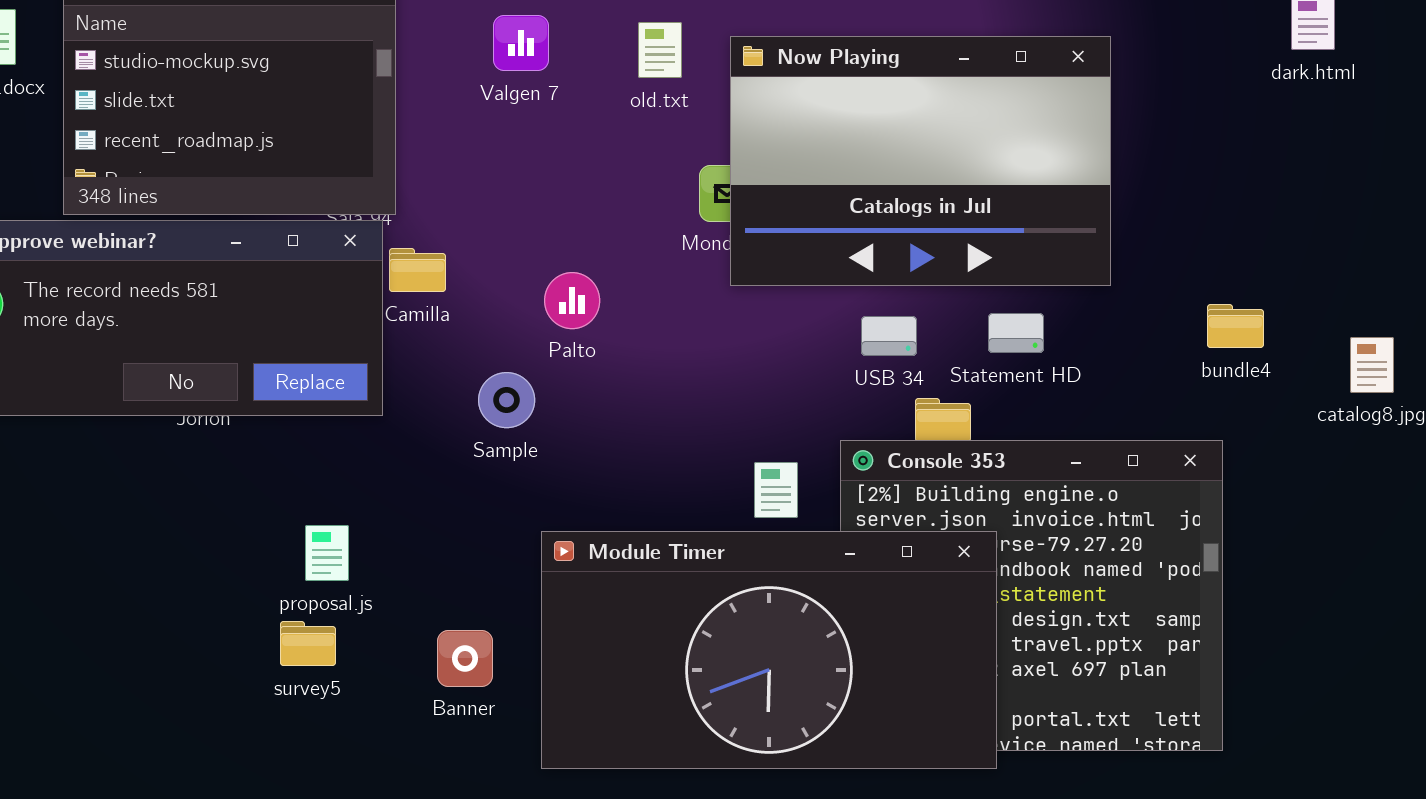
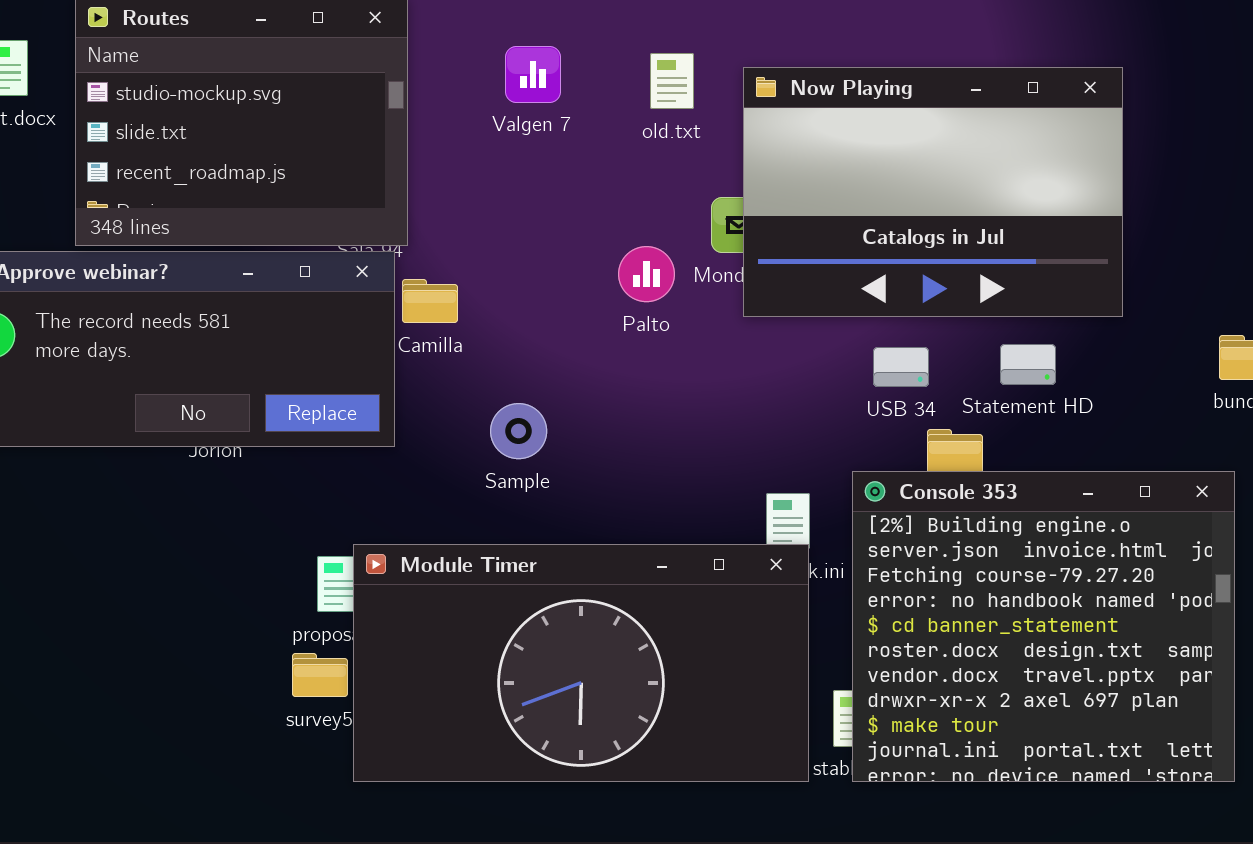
Palto: [544,272,600,329] -> [618,246,675,302], moved
Module Timer: [541,531,997,769] -> [353,544,809,782], moved

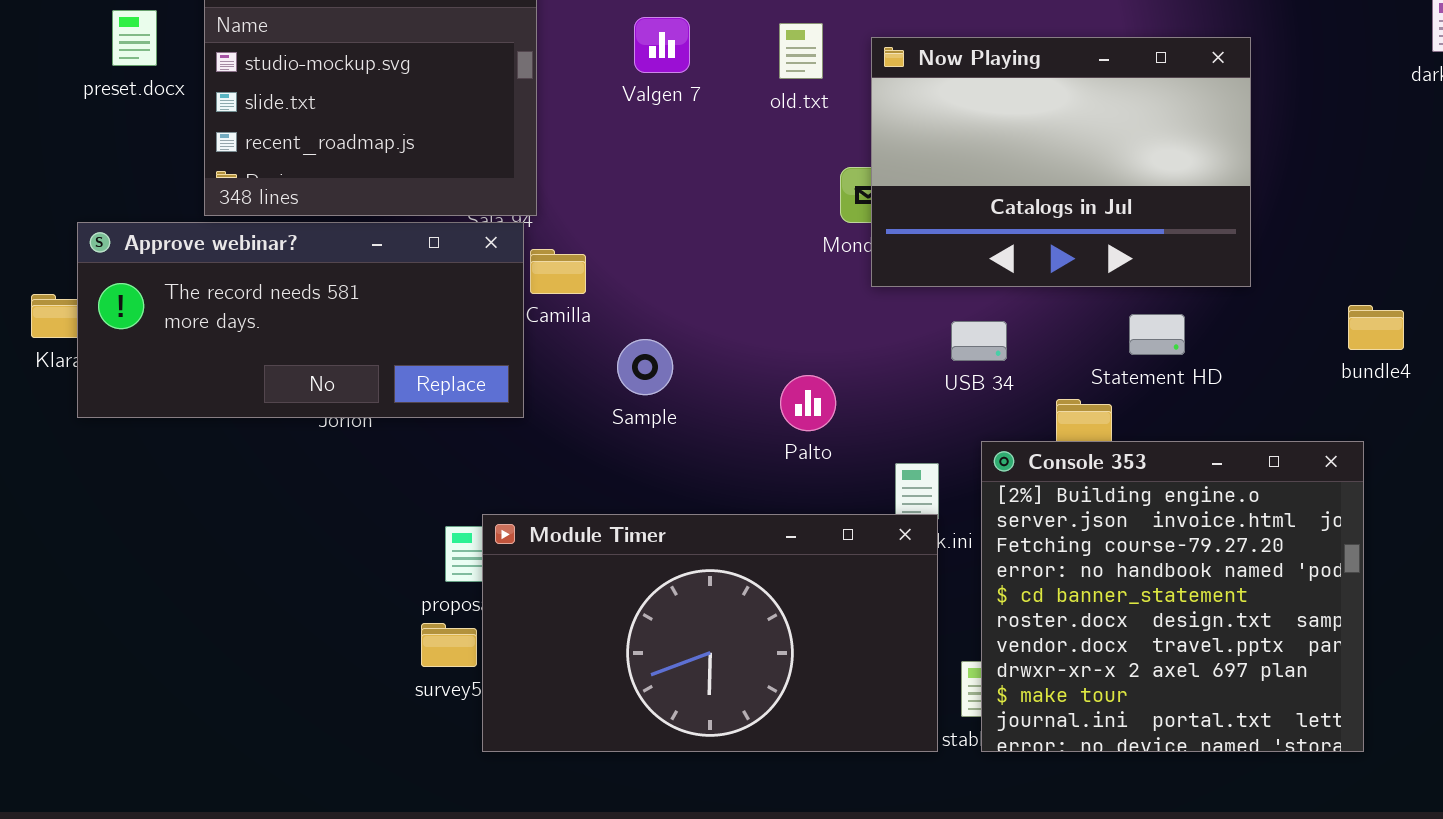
Palto: [618,246,675,302] -> [780,375,836,431], moved
USB 34: [873,347,929,387] -> [951,321,1007,361], moved
Sample: [490,403,547,459] -> [617,339,673,395], moved

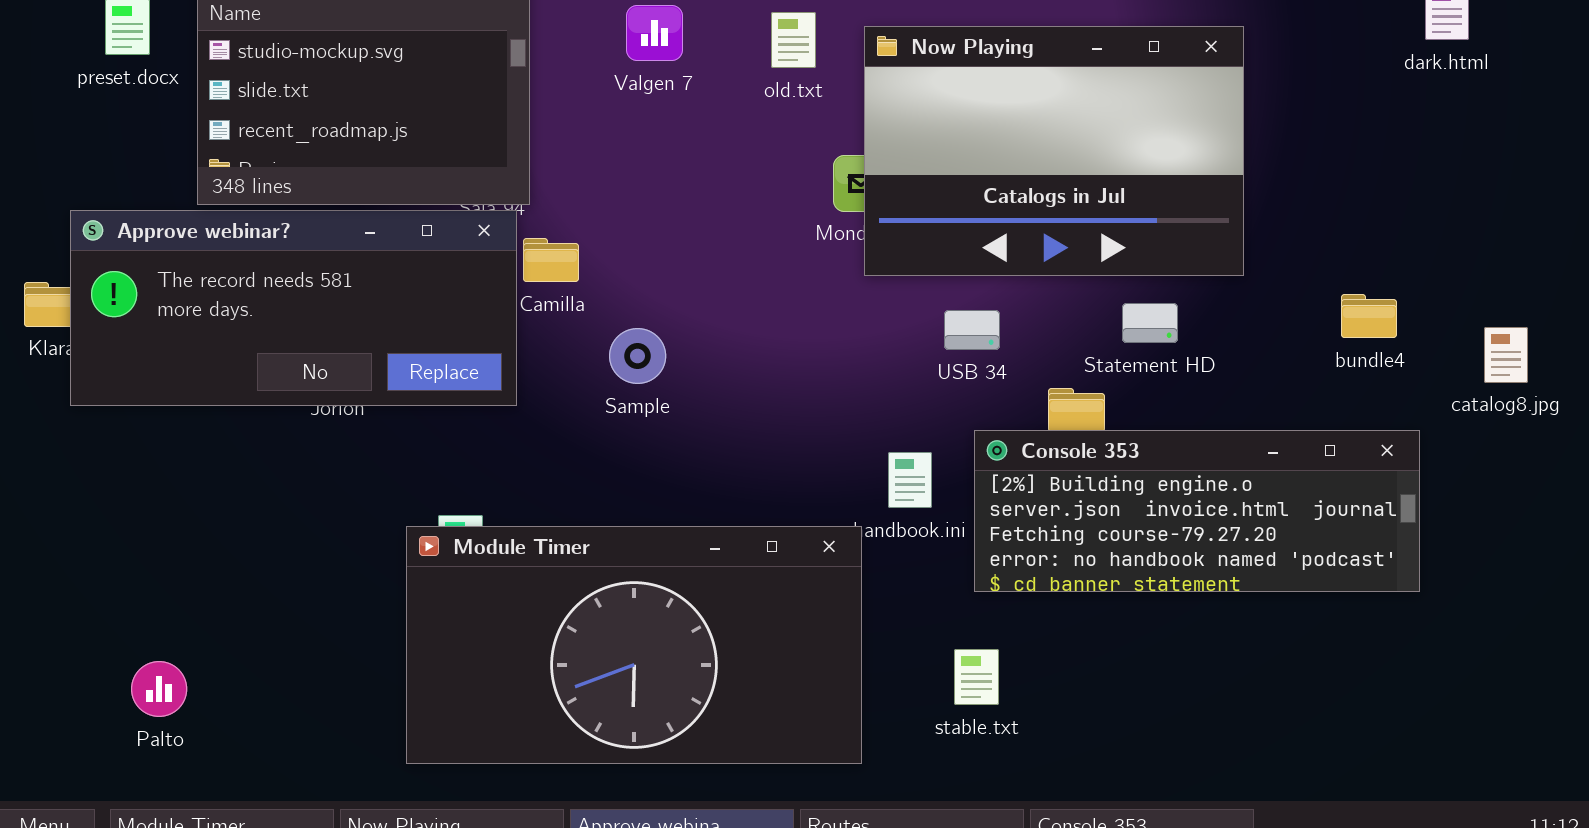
Palto: [780,375,836,431] -> [131,661,187,717], moved
Console 353: [981,441,1364,752] -> [974,430,1420,592], resized
Module Timer: [482,514,938,752] -> [406,526,862,764], moved

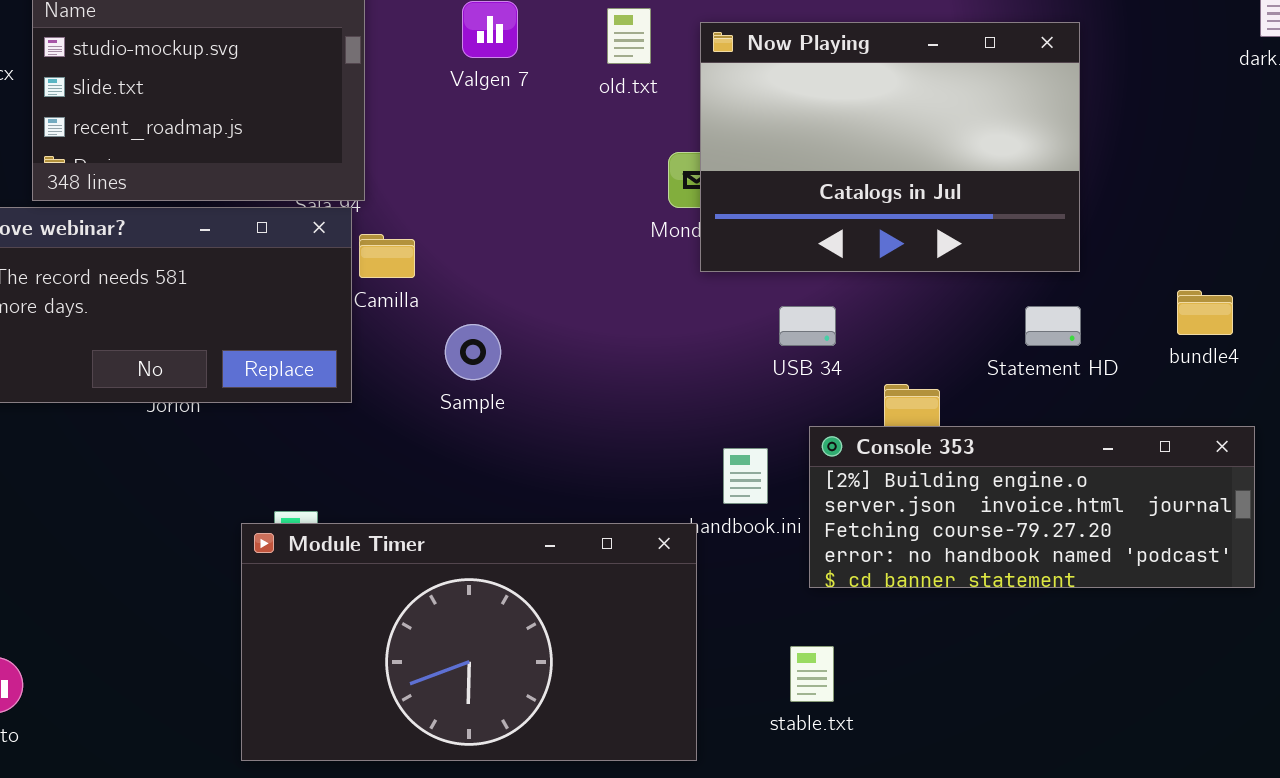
Statement HD: [1122,303,1178,343] -> [1025,306,1081,346], moved

